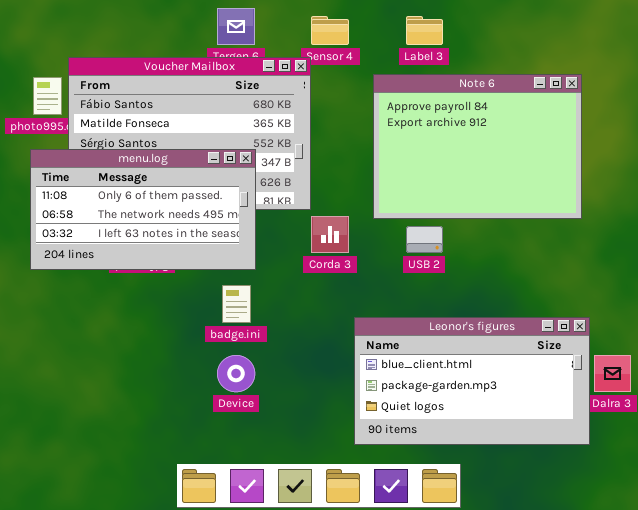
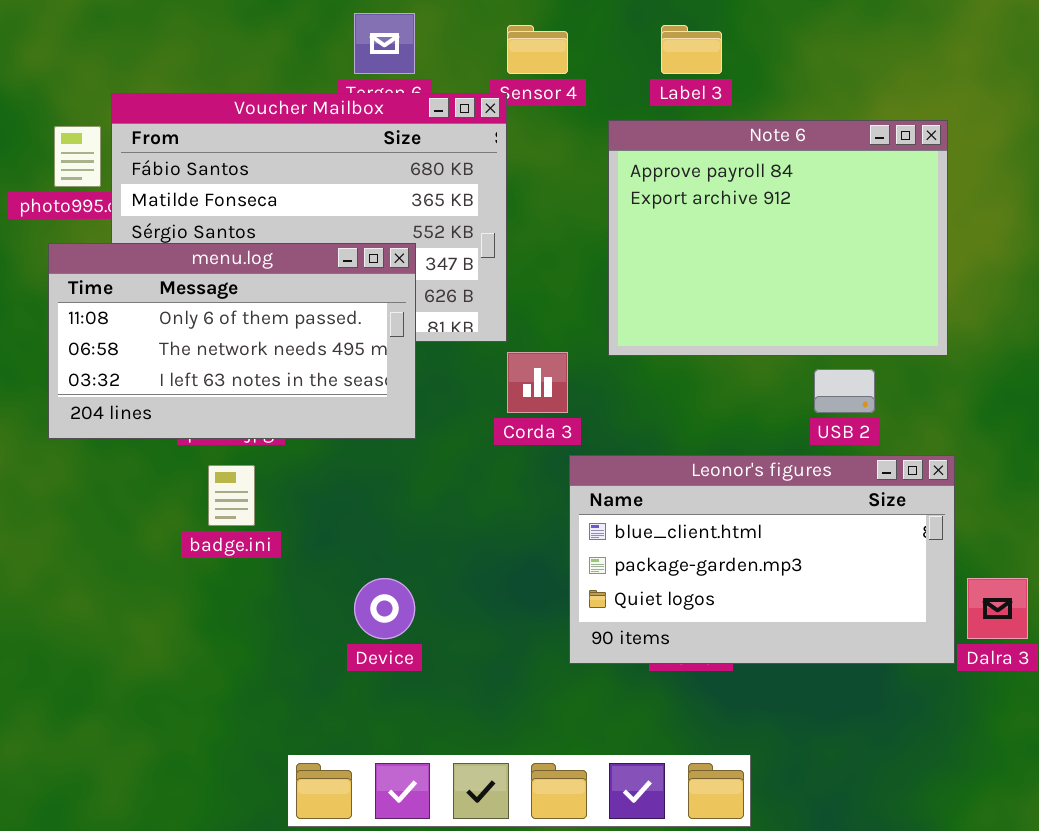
USB 2: [406,226,443,253] -> [814,369,875,413], moved
badge.ini: [222,285,251,323] -> [208,465,255,526], moved
Leonor's figures: [354,317,590,445] -> [569,455,955,664], moved

